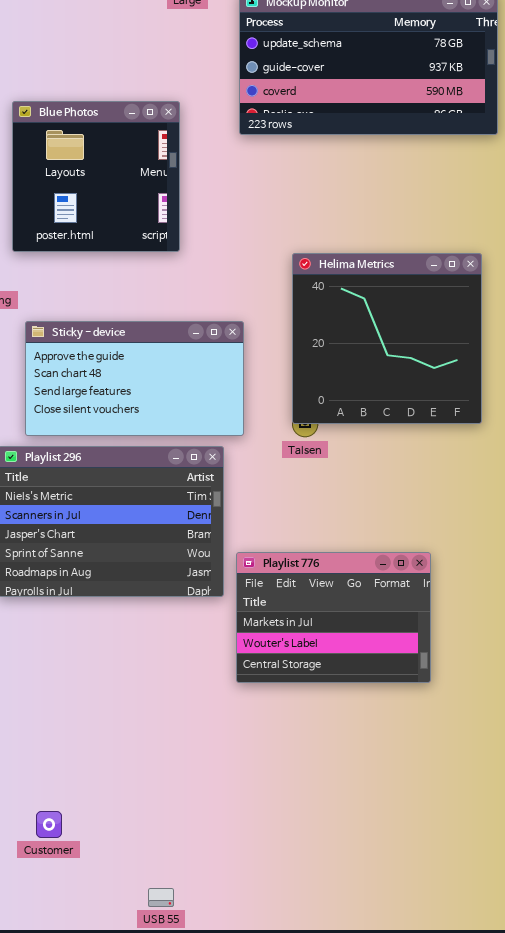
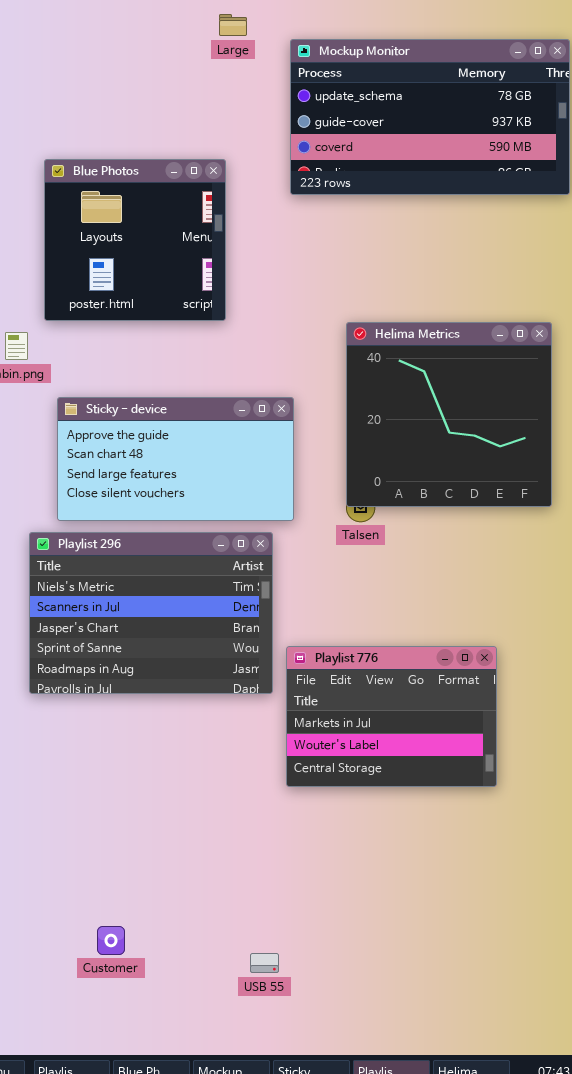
Customer: [36,811,62,838] -> [97,926,125,955], moved
USB 55: [148,888,174,907] -> [250,953,279,973], moved

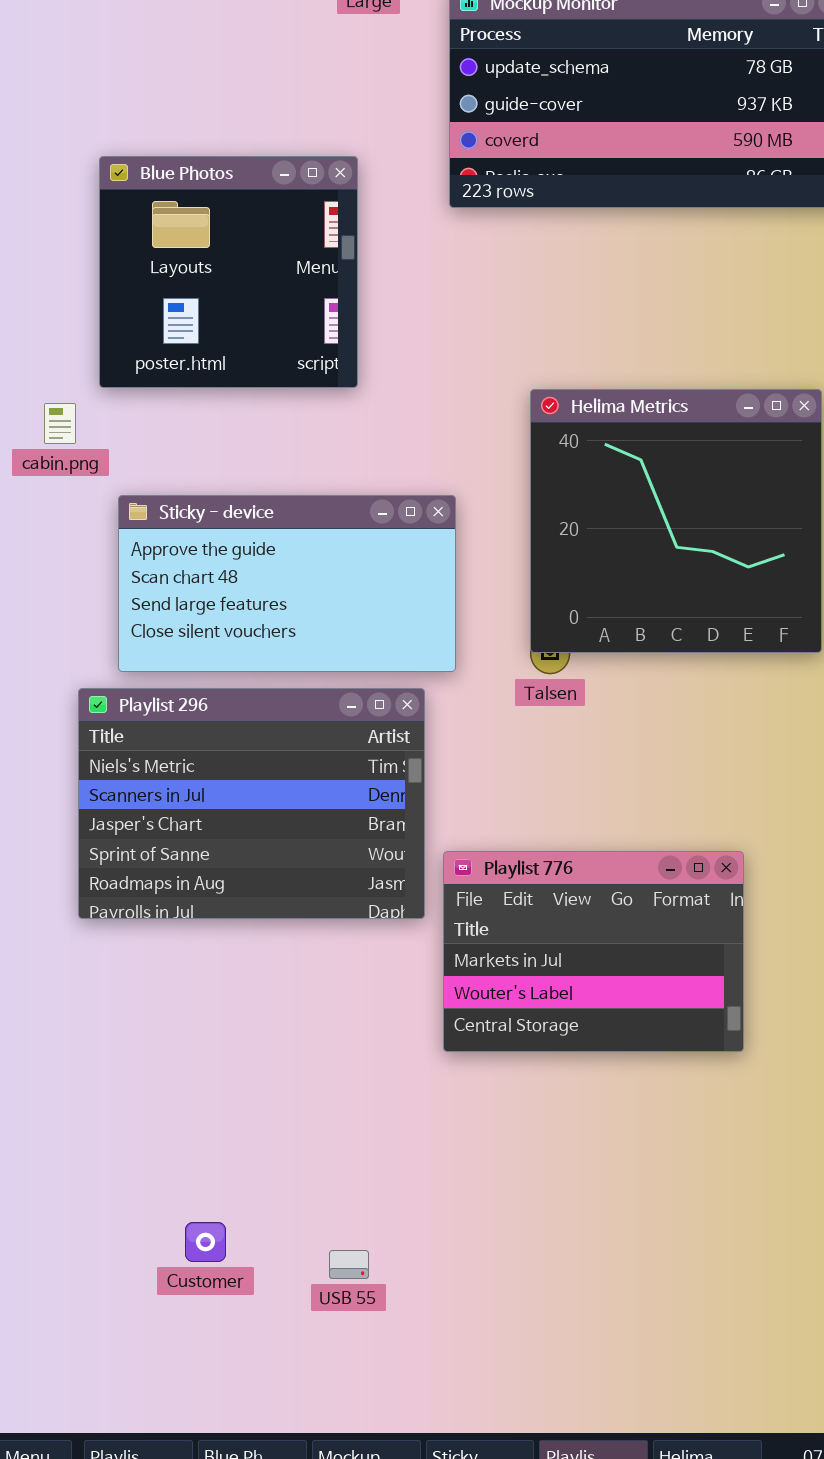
Customer: [97,926,125,955] -> [185,1222,226,1262], moved
USB 55: [250,953,279,973] -> [329,1250,369,1279], moved

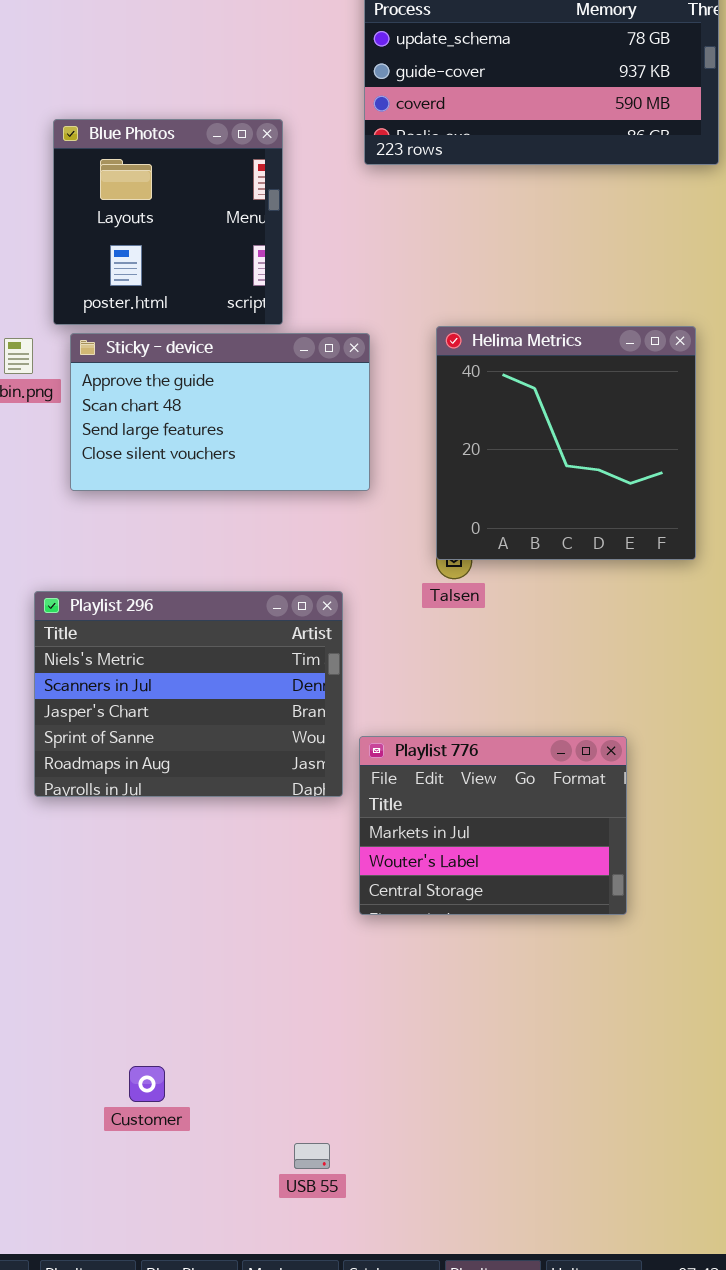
Sticky - device: [118,495,456,672] -> [70,333,370,491], moved
USB 55: [329,1250,369,1279] -> [294,1143,330,1169], moved

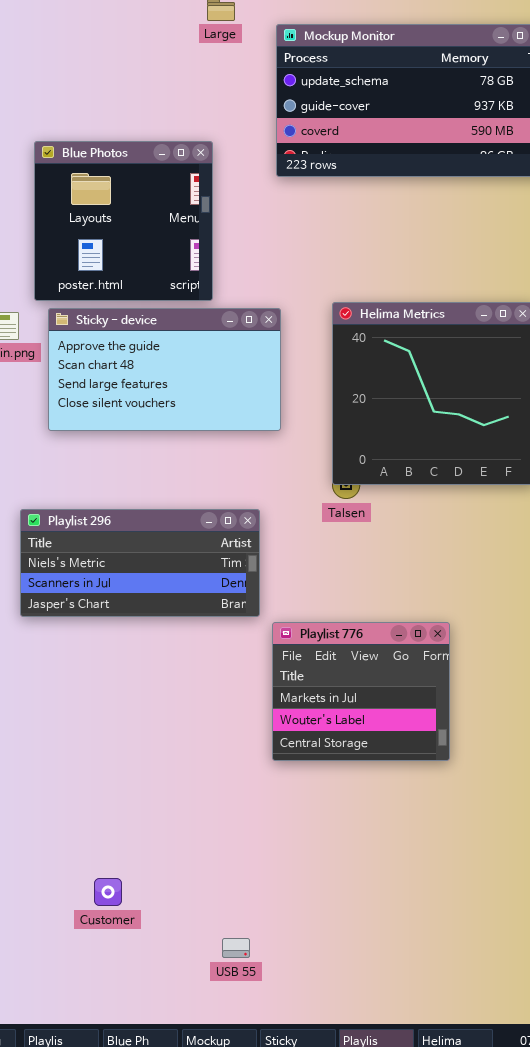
Playlist 296: [34,591,343,797] -> [20,509,260,617], resized
Playlist 776: [359,736,627,915] -> [272,622,450,761], resized

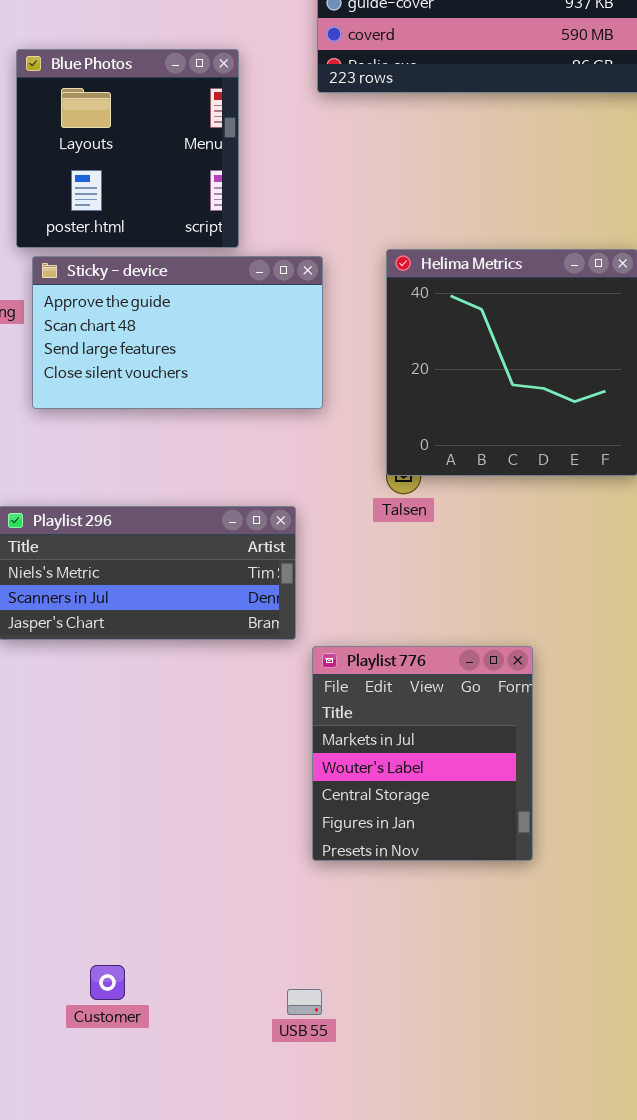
Playlist 776: [272,622,450,761] -> [312,646,533,861], resized
USB 55: [222,938,250,958] -> [287,989,322,1015], moved

